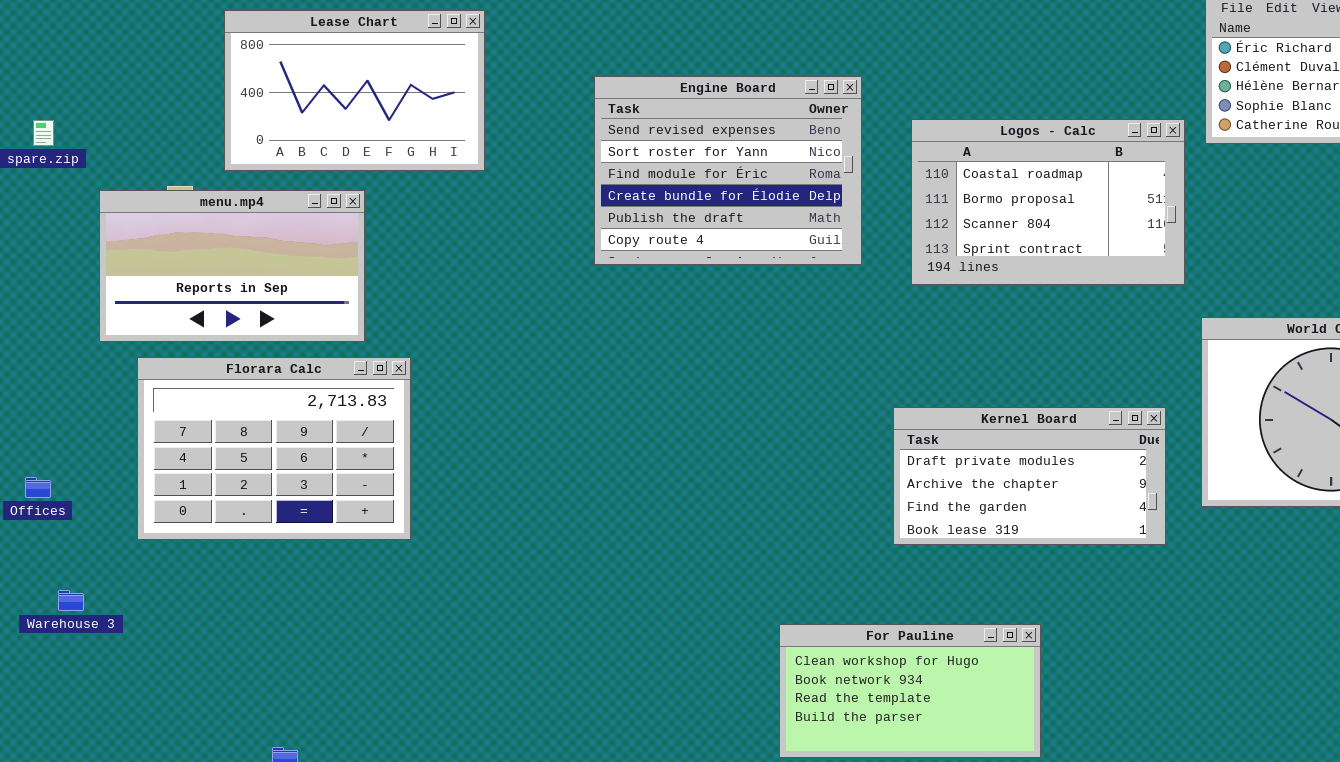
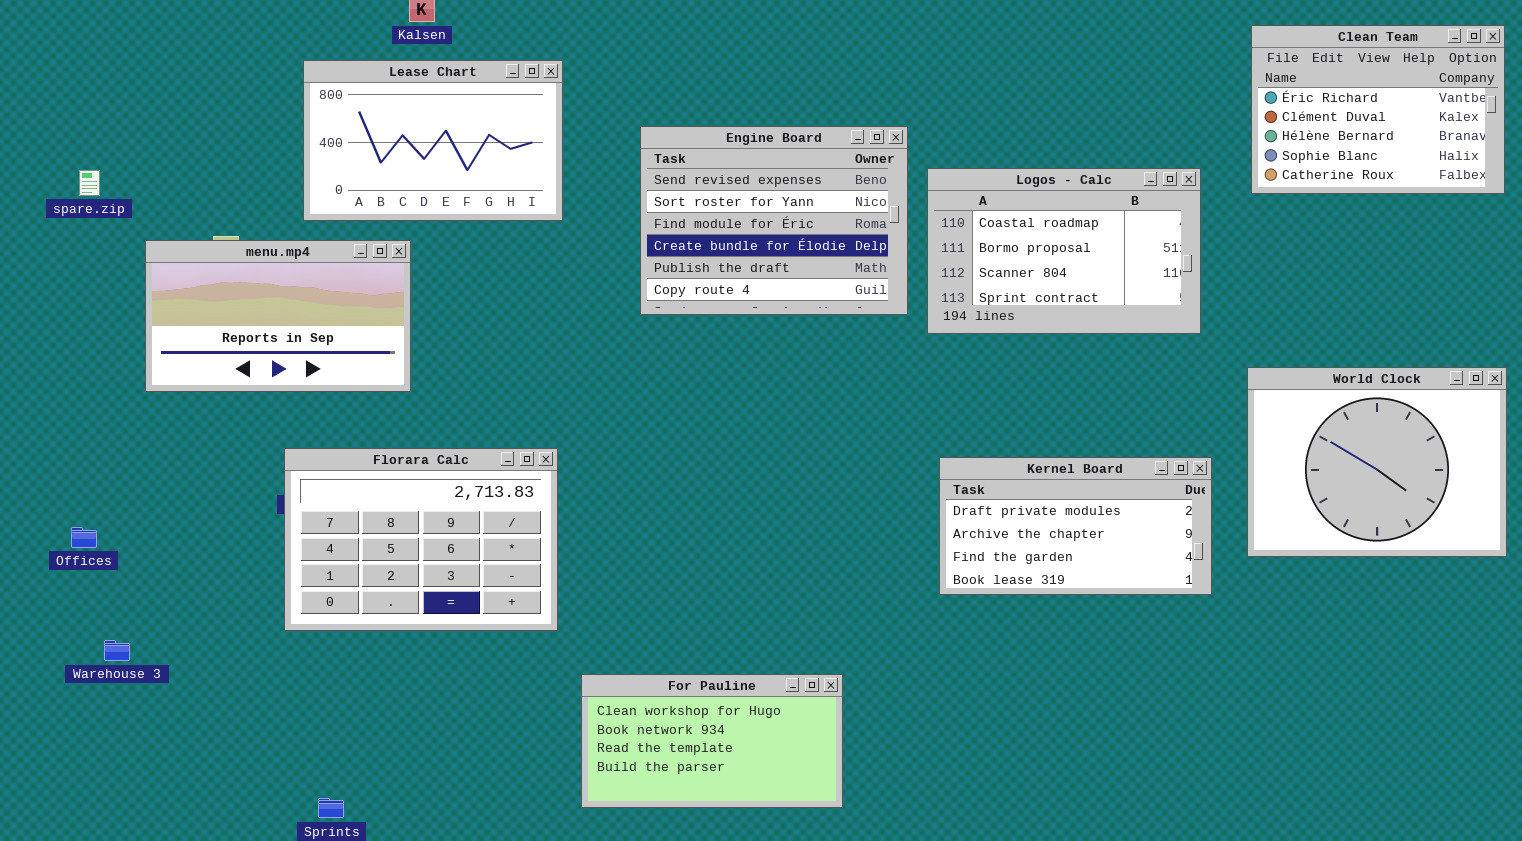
Lease Chart: [224,10,485,171] -> [303,60,563,221], moved
Logos - Calc: [911,119,1185,285] -> [927,168,1201,334], moved
Florara Calc: [137,357,411,540] -> [284,448,558,631], moved
For Pauline: [779,624,1041,758] -> [581,674,843,808], moved

